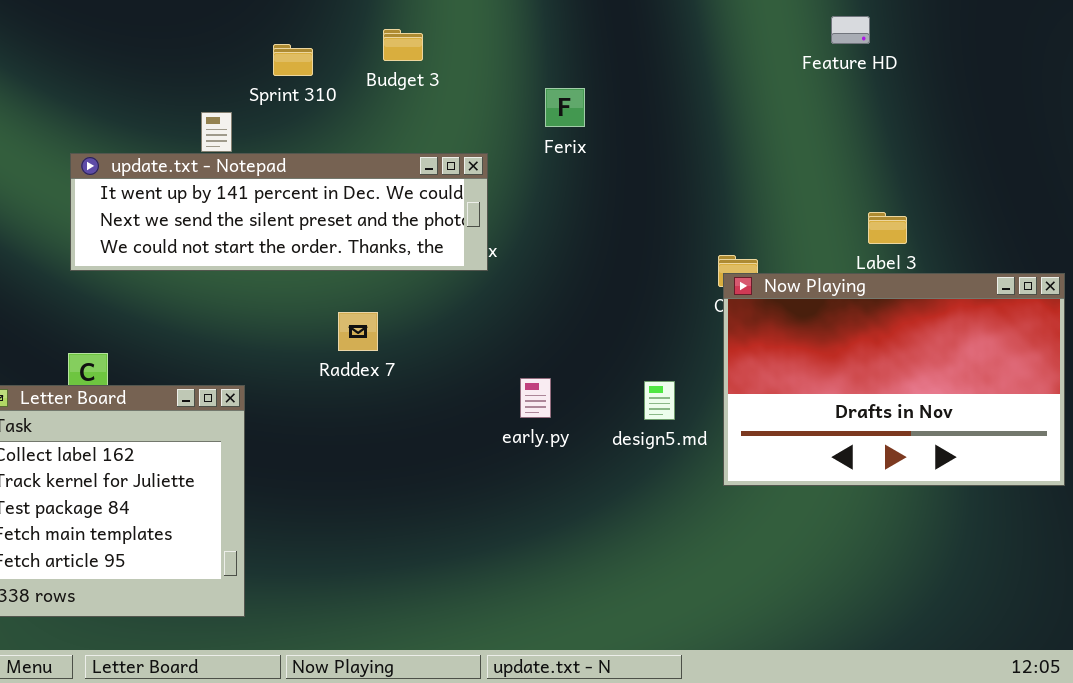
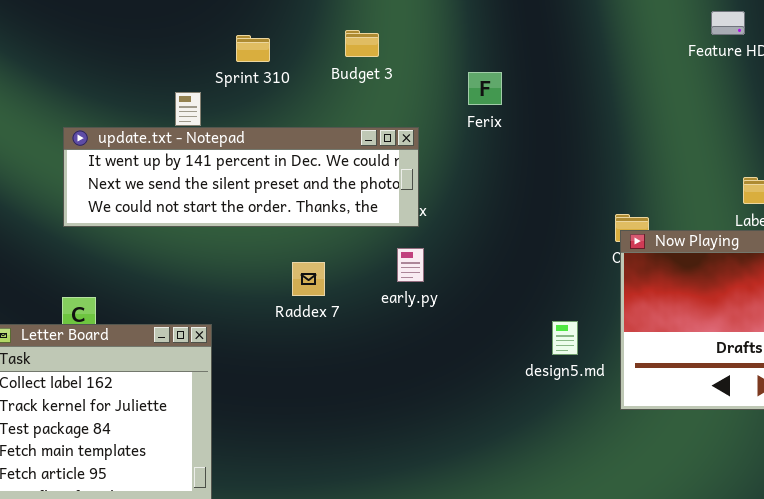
Budget 3: [383,29,423,61] -> [345,30,379,57], moved
early.py: [520,378,551,418] -> [397,248,424,282], moved

